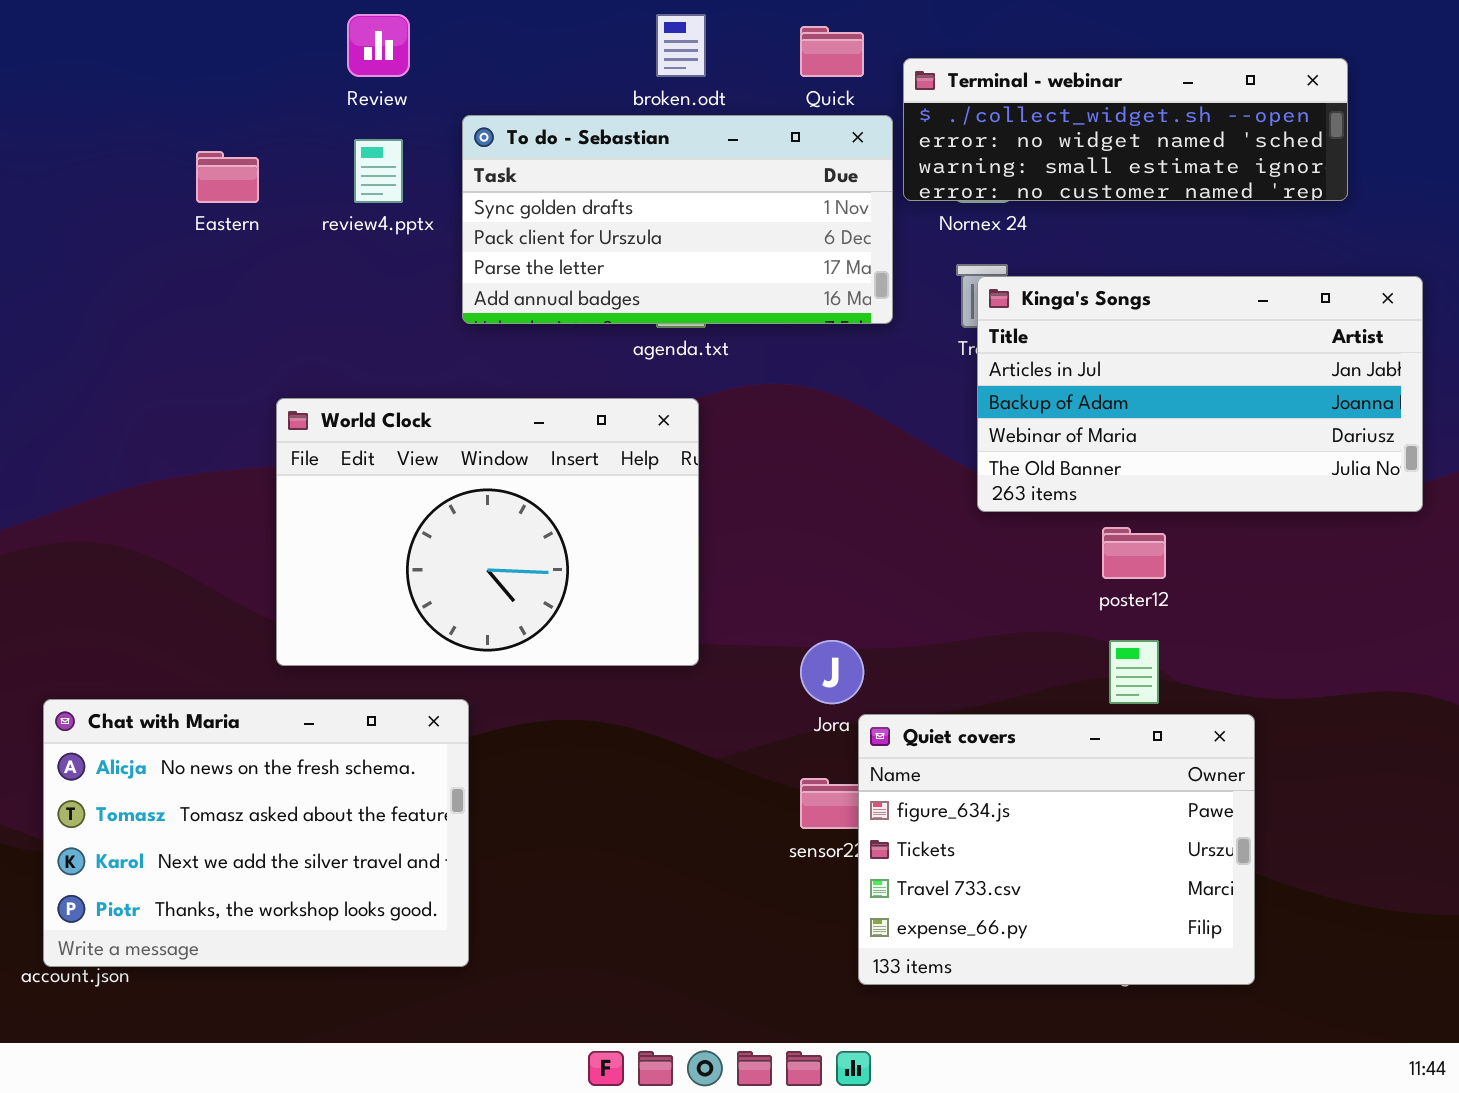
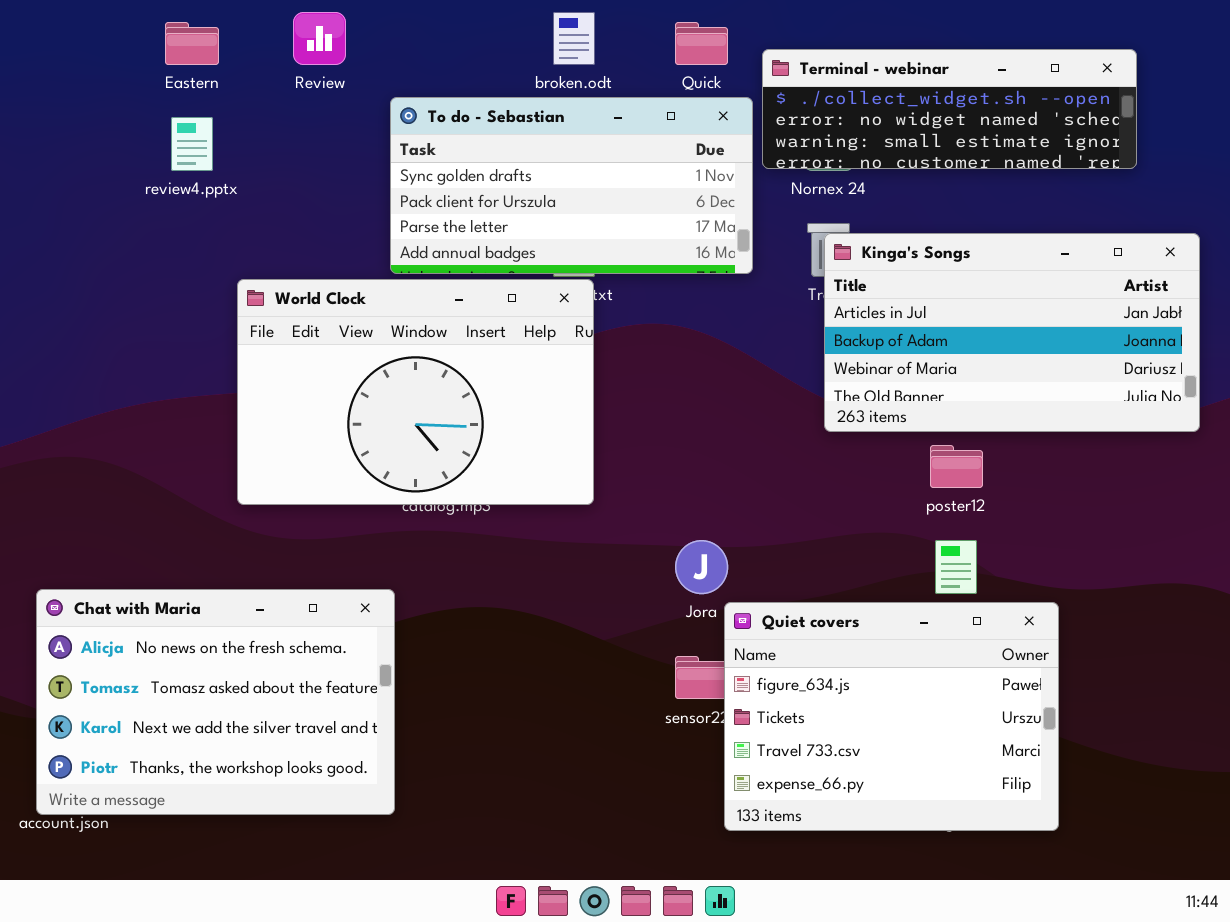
review4.pptx: [354,139,403,203] -> [171,117,213,171], moved
Eastern: [196,151,259,203] -> [165,22,219,65], moved
World Clock: [276,398,699,666] -> [237,279,594,505], moved

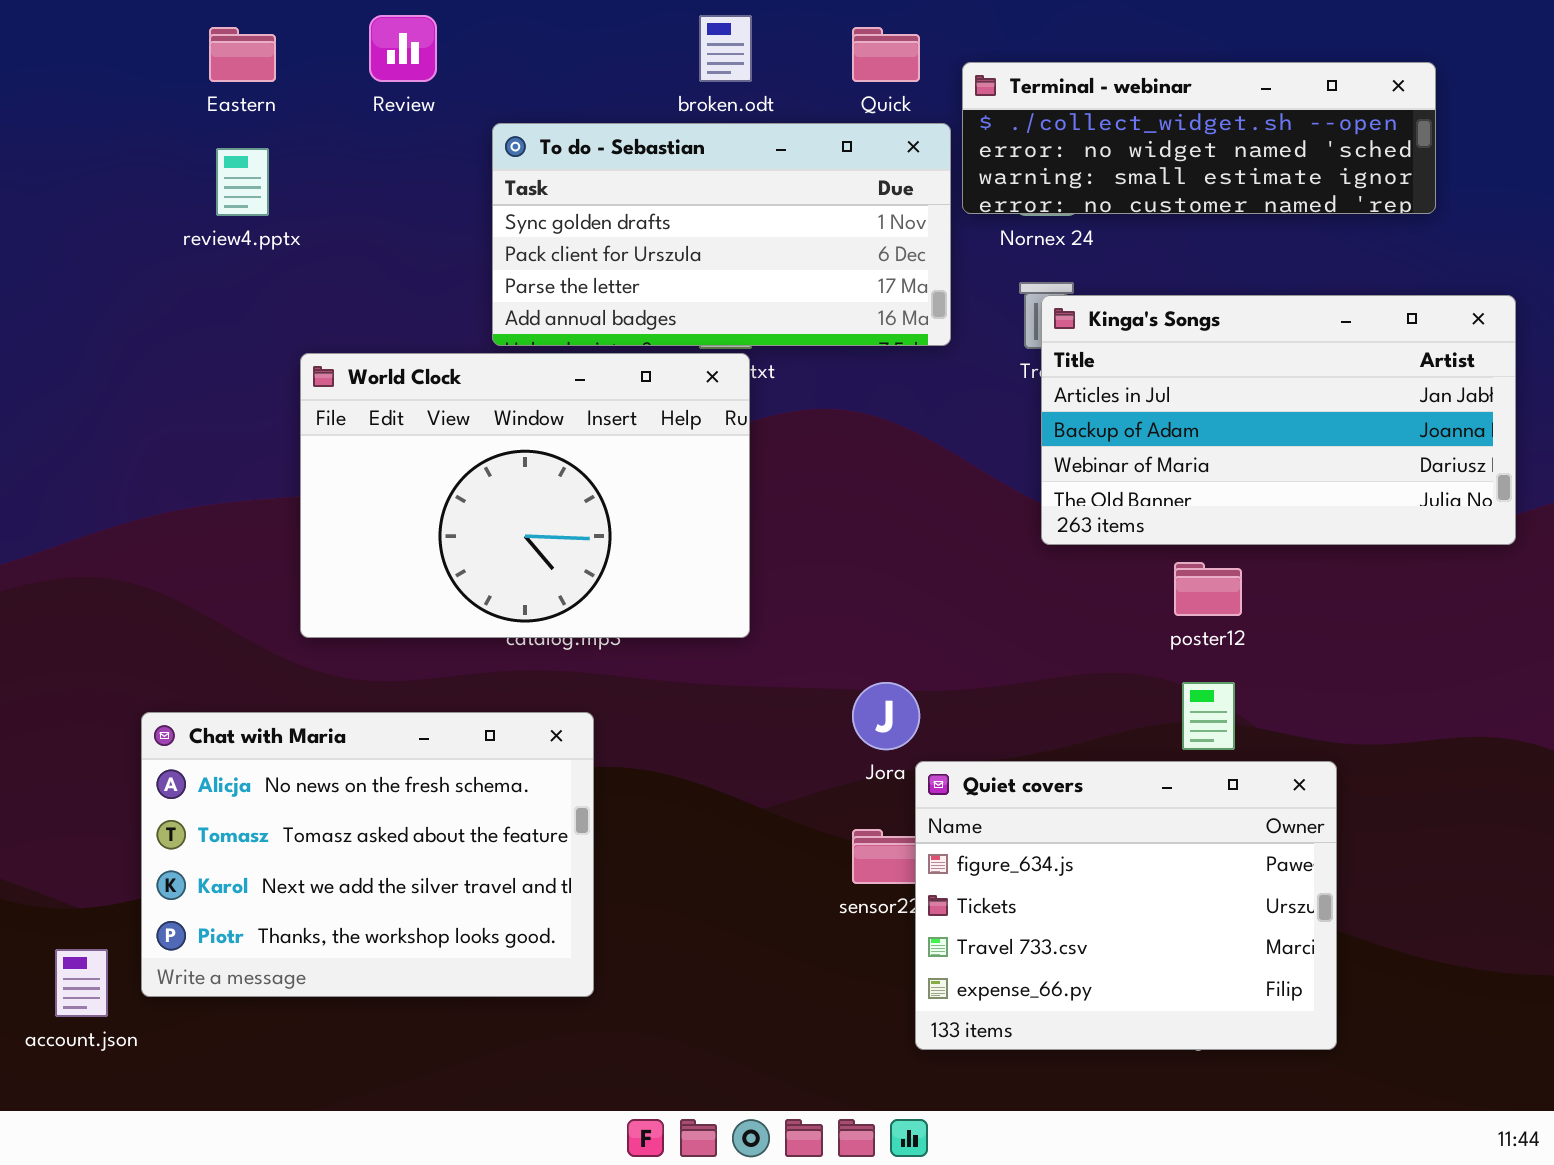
Chat with Maria: [36,589,395,815] -> [141,712,594,997], moved

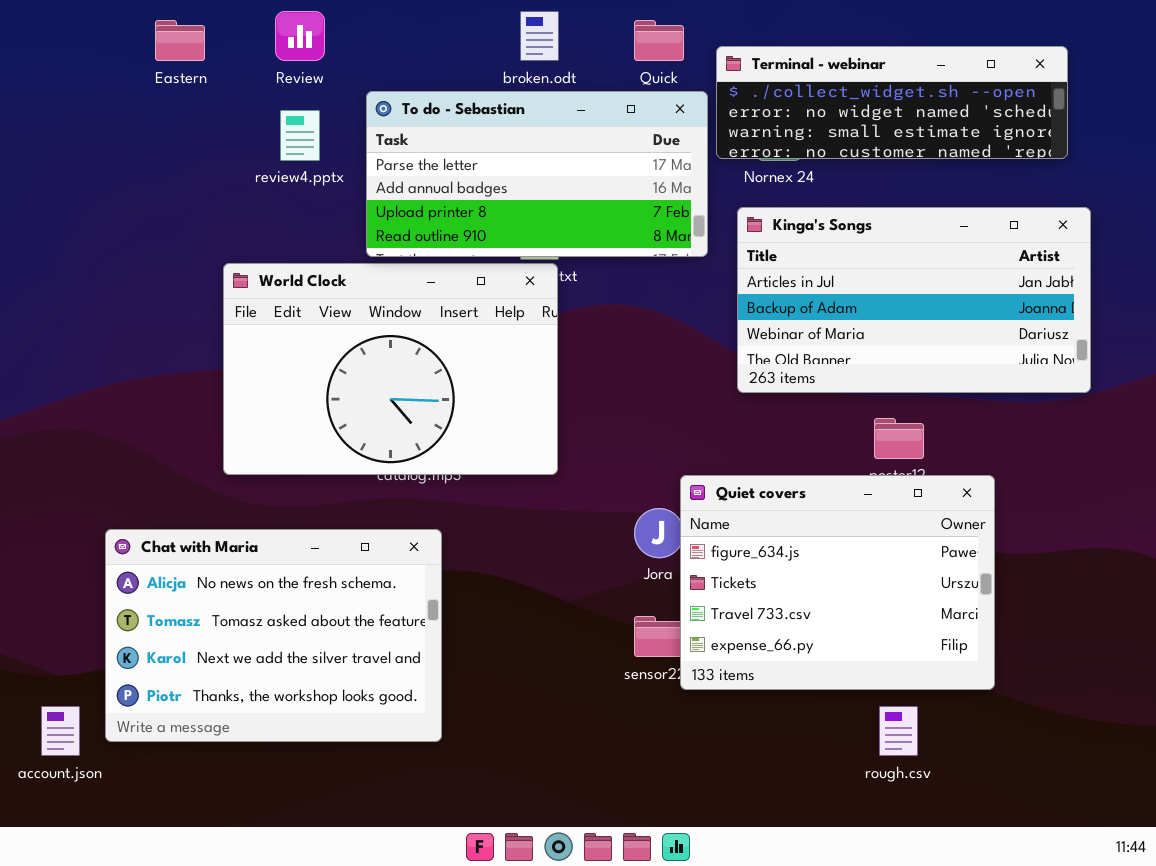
To do - Sebastian: [492,123,951,346] -> [366,91,708,257], scrolled down 2 rows
review4.pptx: [216,148,269,216] -> [280,110,320,161], moved
Kinga's Songs: [1041,295,1516,545] -> [737,207,1091,393], moved
Quiet covers: [915,761,1337,1050] -> [680,475,995,690], moved

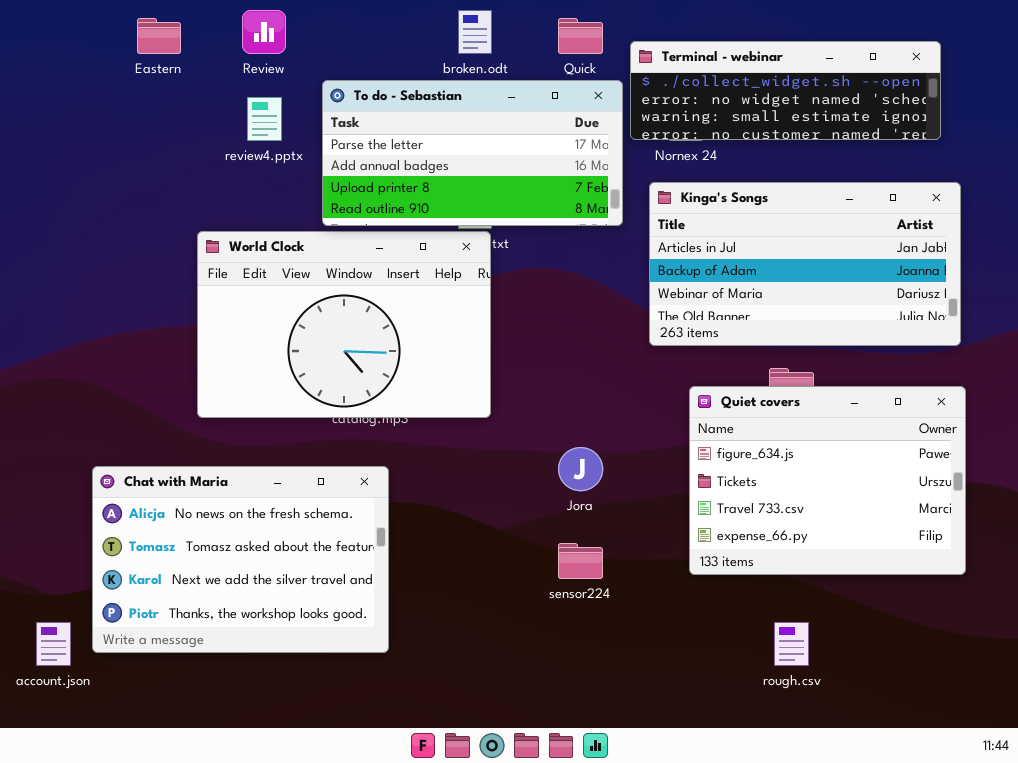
Quiet covers: [680,475,995,690] -> [689,386,966,575], moved

